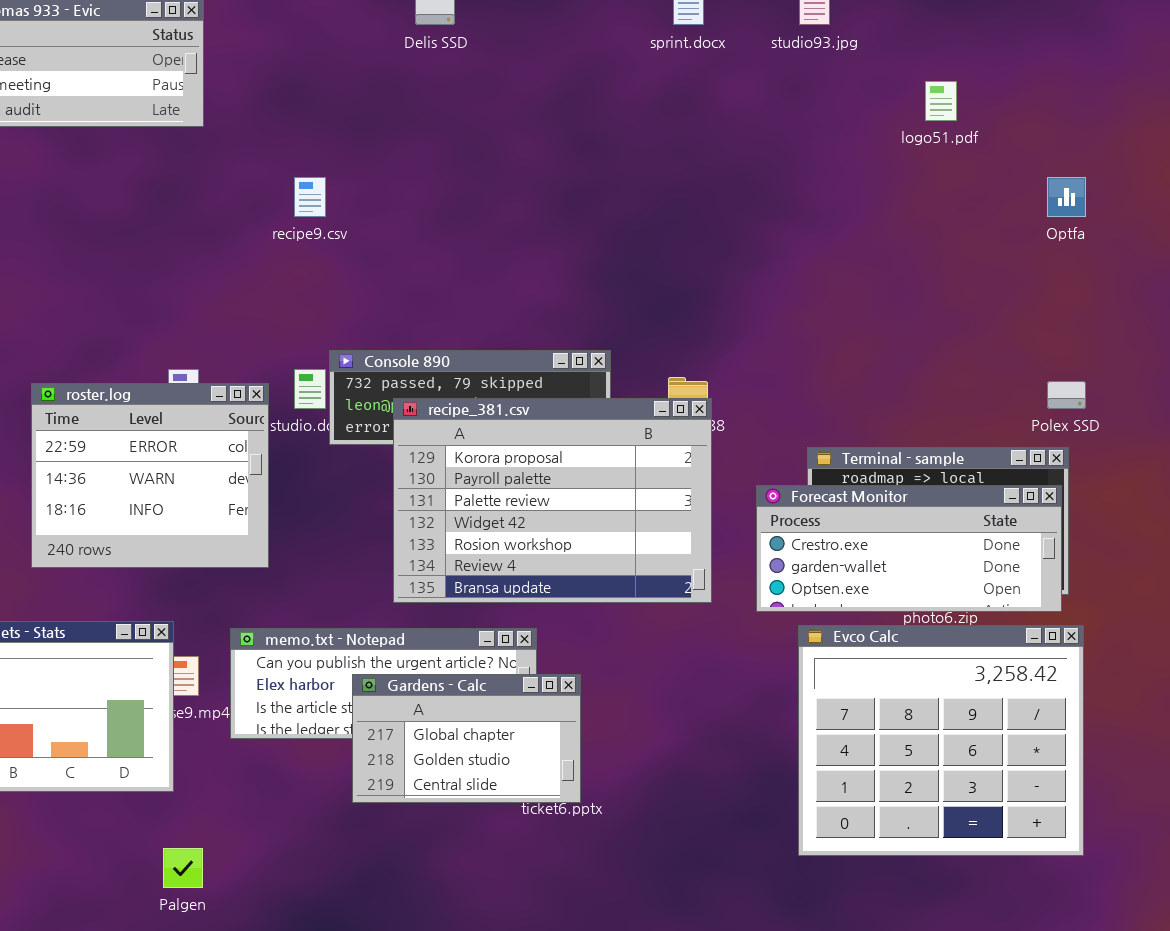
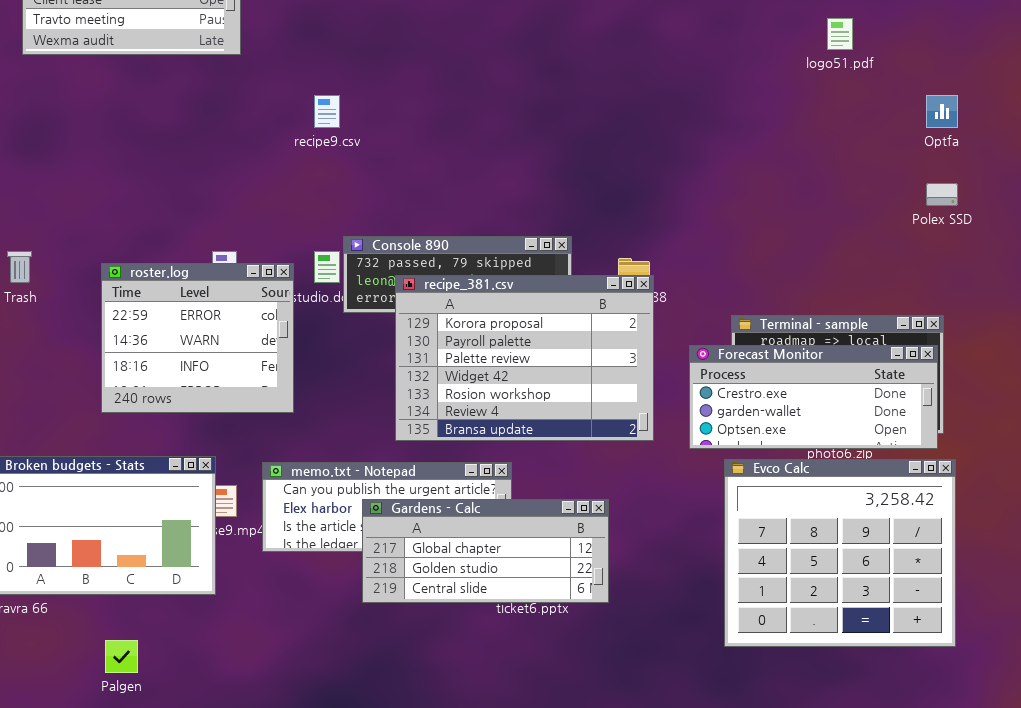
Polex SSD: [1047,381,1086,409] -> [926,183,958,206], moved
Gardens - Calc: [352,674,581,803] -> [362,499,609,603], resized
Palgen: [163,848,203,888] -> [105,640,138,673], moved

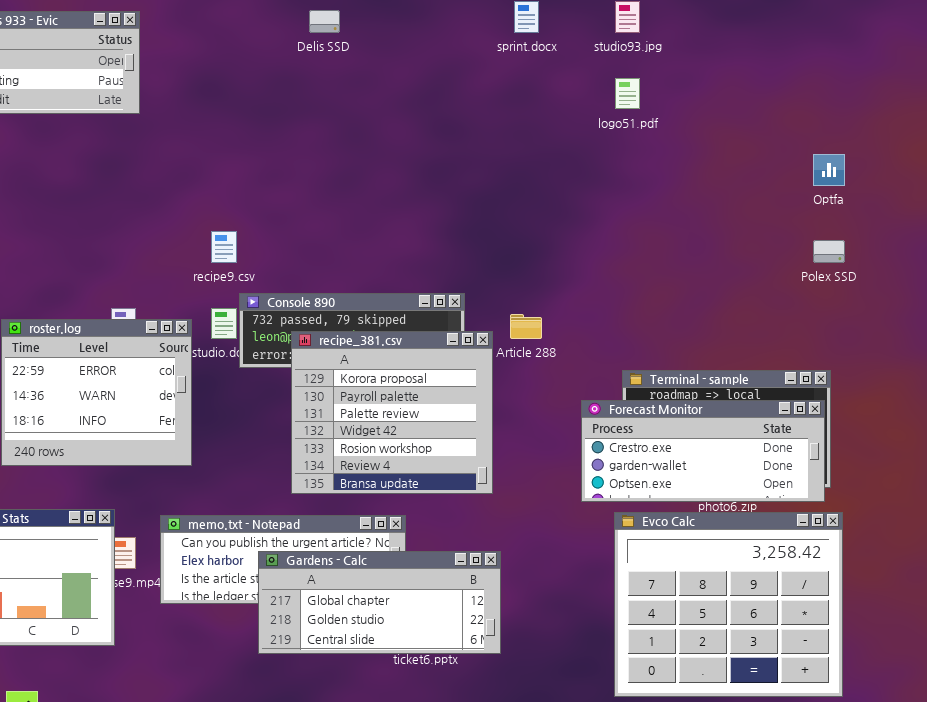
logo51.pdf: [827,18,853,50] -> [615,78,640,109], moved
recipe9.csv: [314,95,340,128] -> [211,231,237,263], moved
recipe_381.csv: [395,275,654,441] -> [291,331,493,494], resized

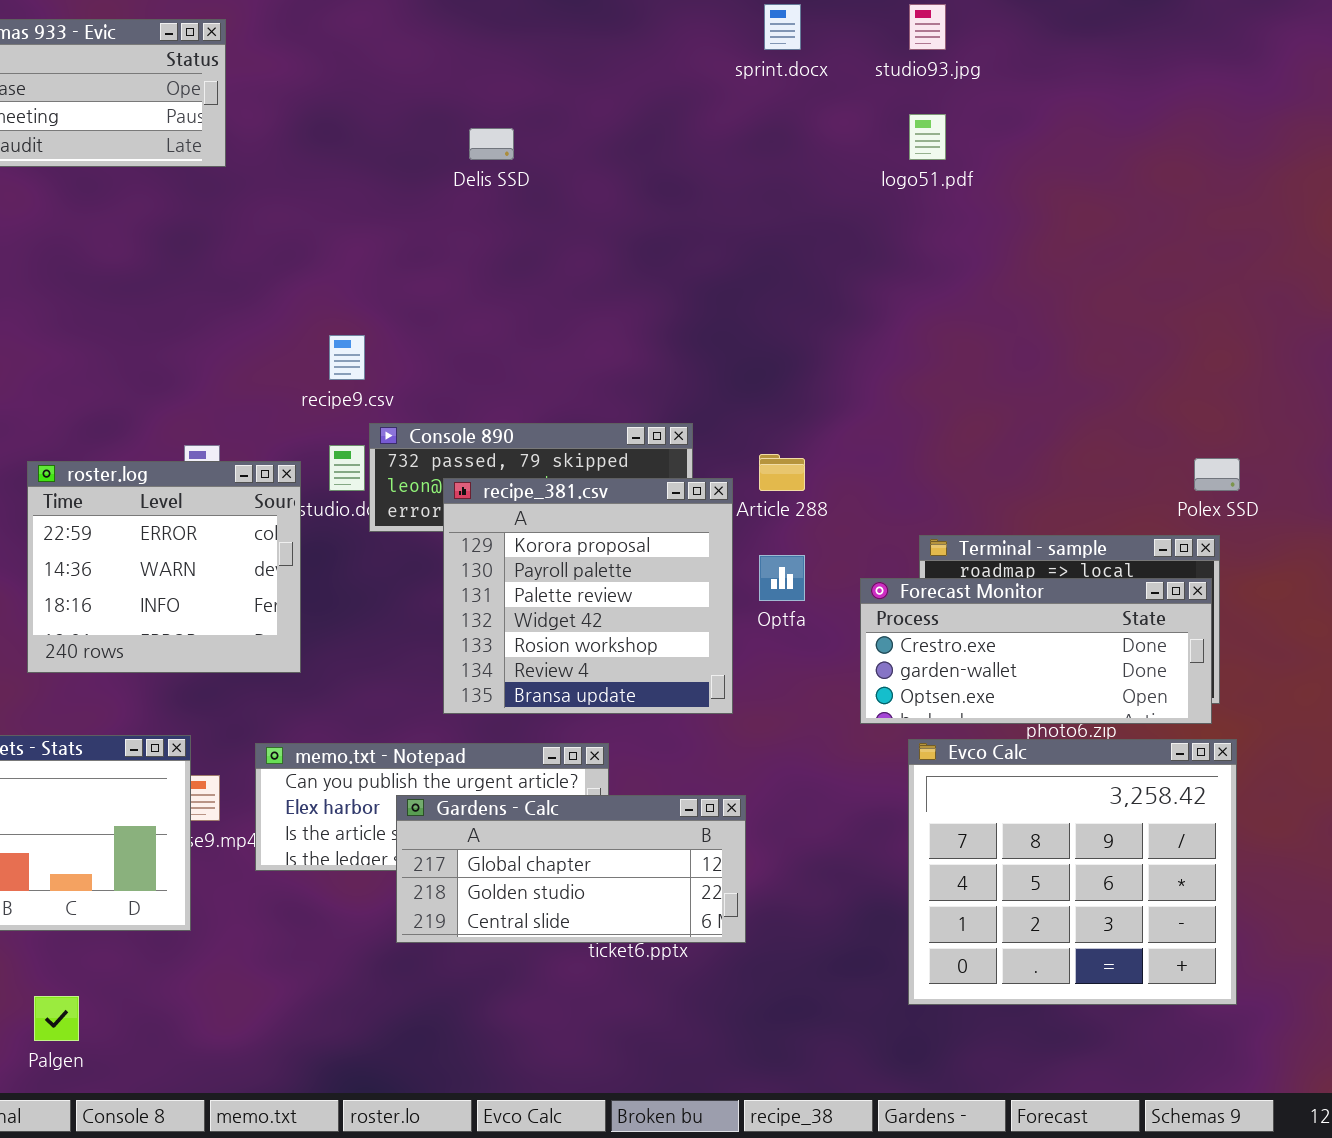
Delis SSD: [309,10,340,33] -> [469,128,514,160], moved
Optfa: [813,154,845,186] -> [759,555,805,601], moved
Polex SSD: [813,240,845,263] -> [1194,458,1240,491], moved

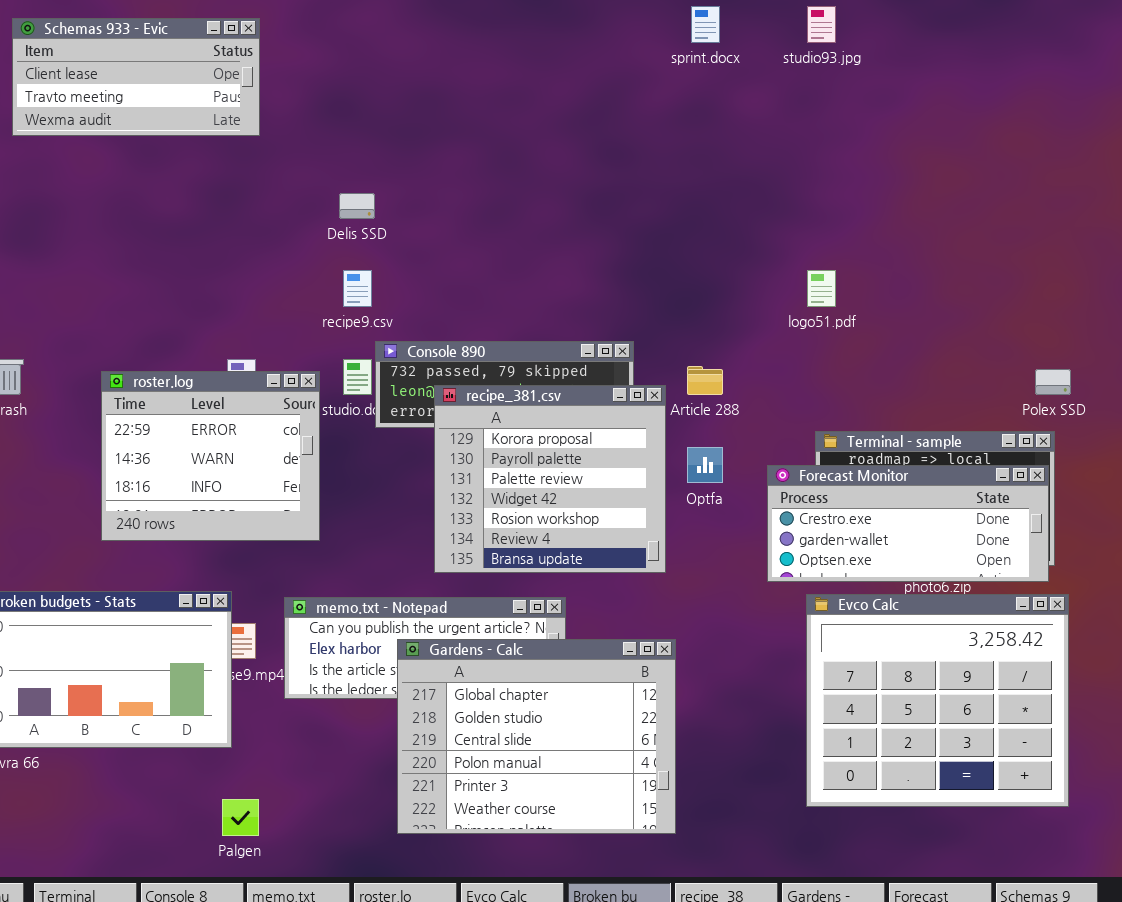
logo51.pdf: [909,114,946,160] -> [807,270,836,307], moved
Delis SSD: [469,128,514,160] -> [339,193,375,219], moved
Gardens - Calc: [396,795,746,943] -> [397,639,676,834], resized
Palgen: [34,996,79,1041] -> [222,799,259,836], moved

